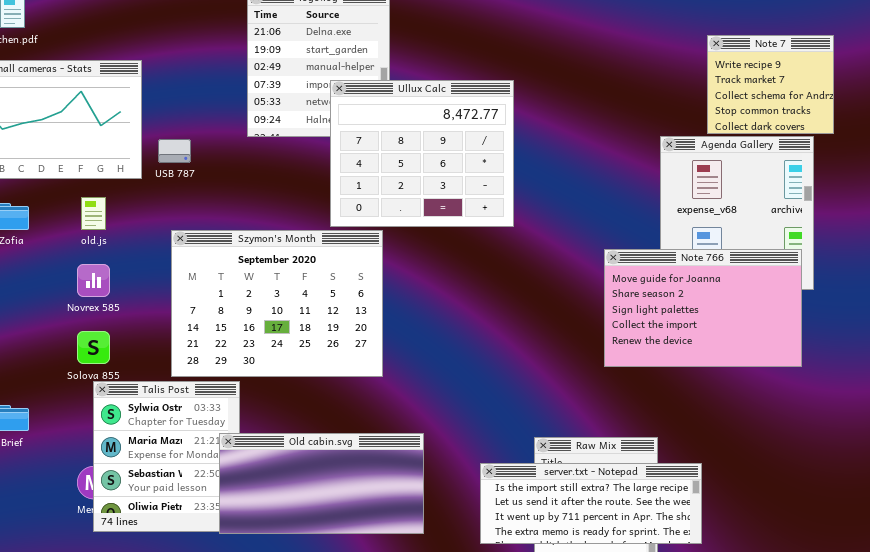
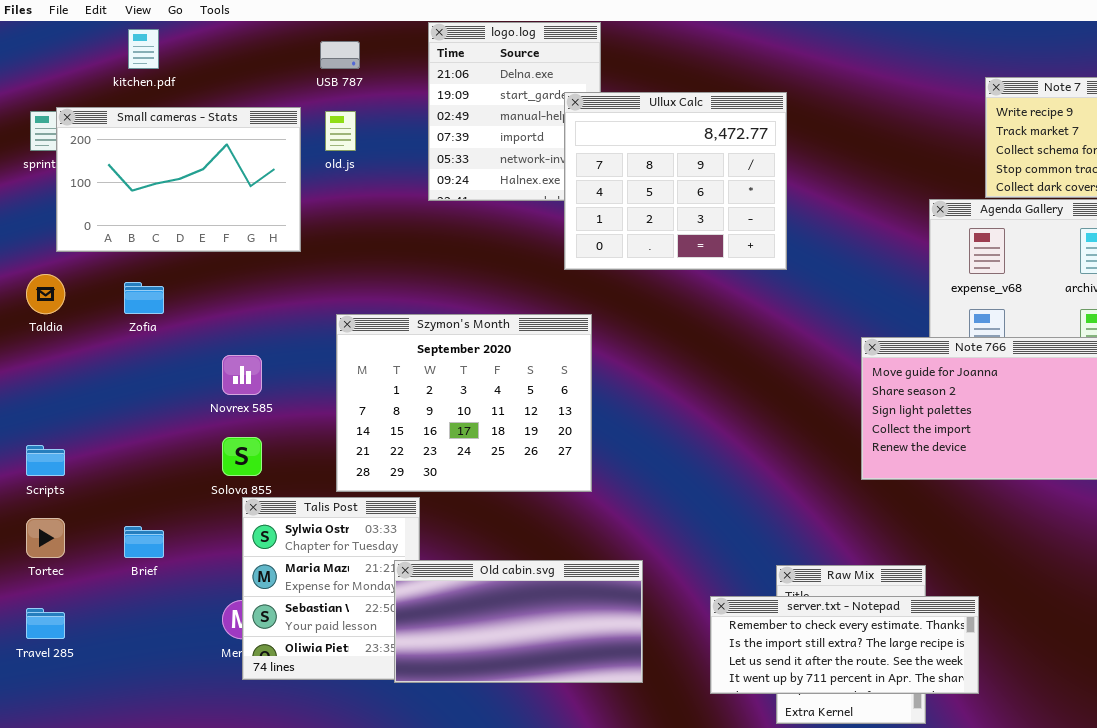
Ullux Calc: [330,80,514,227] -> [564,92,787,270], moved
USB 787: [158,139,191,163] -> [320,41,360,69], moved
old.js: [81,197,106,230] -> [325,111,356,151], moved
server.txt - Notepad: [480,463,702,544] -> [710,596,979,694], scrolled up 1 row

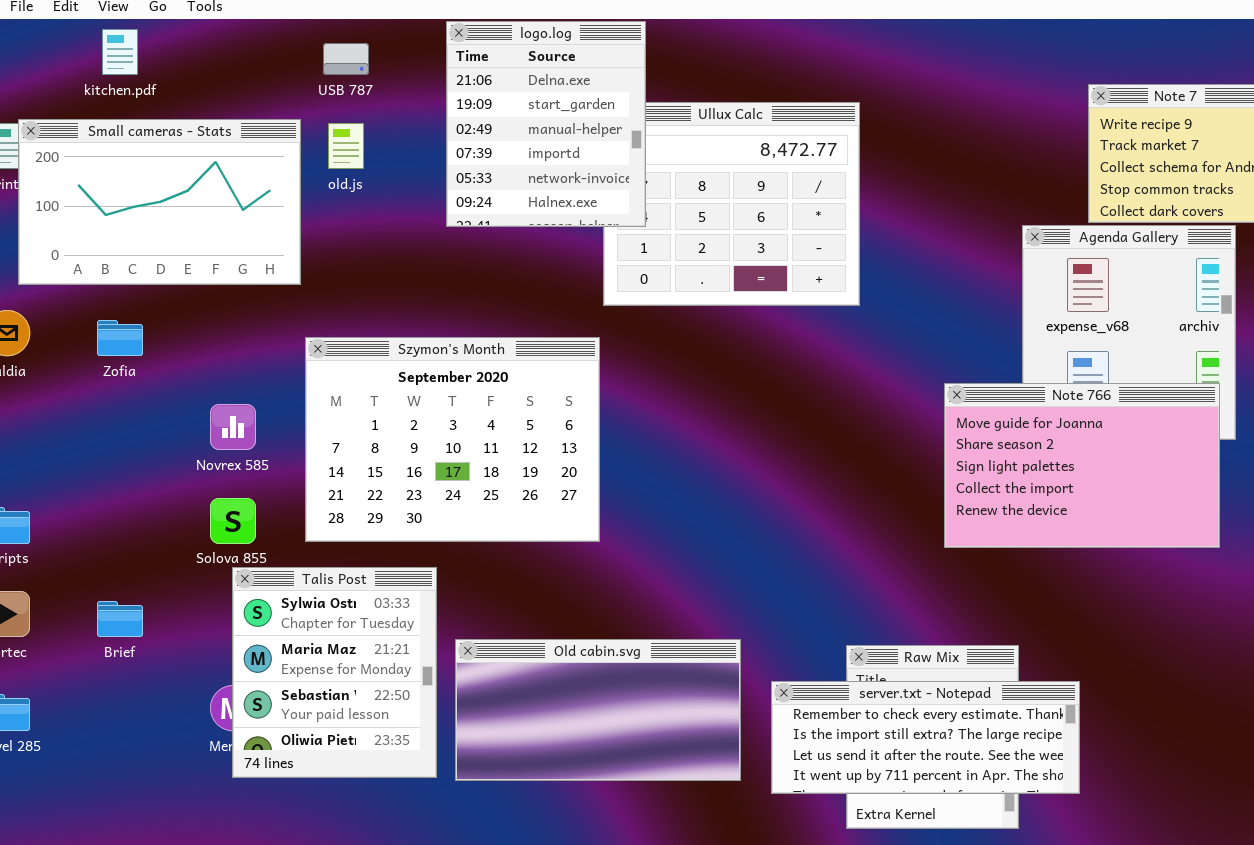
logo.log: [428,22,601,201] -> [446,21,646,227], raised
Szymon's Month: [336,314,592,492] -> [305,337,600,542], moved
Old cabin.svg: [394,560,643,683] -> [455,639,741,781], moved

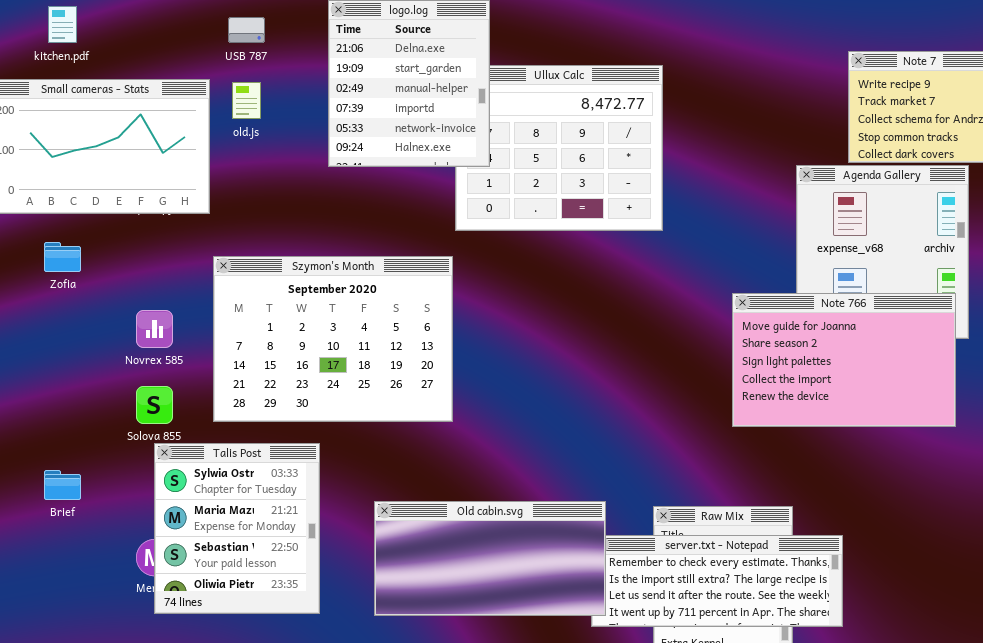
Old cabin.svg: [455,639,741,781] -> [374,501,606,616], moved

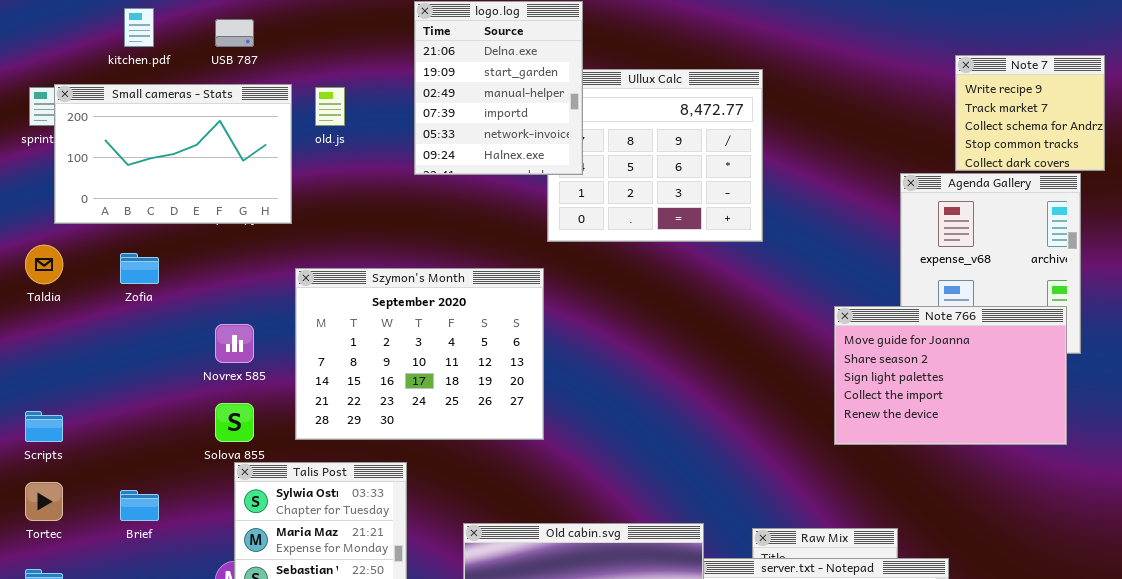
USB 787: [228,17,265,43] -> [215,19,254,47], moved

